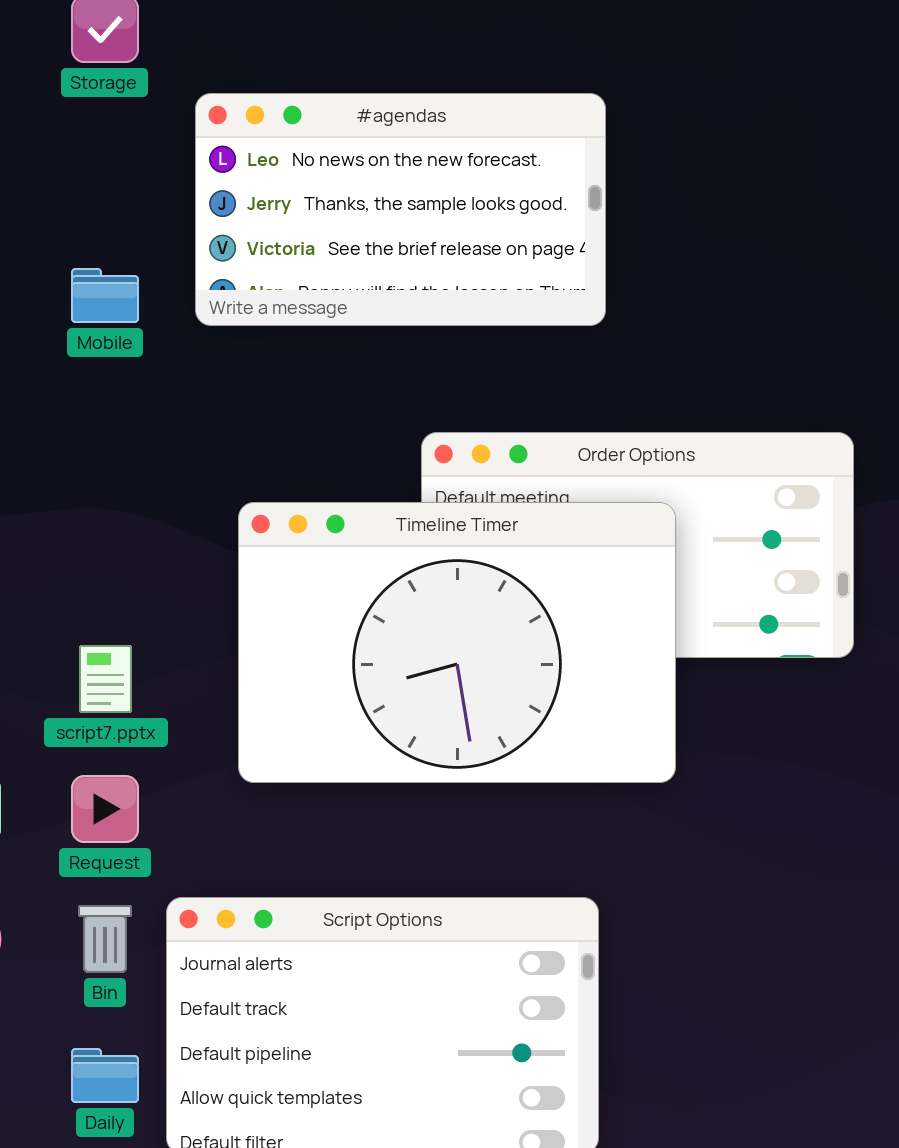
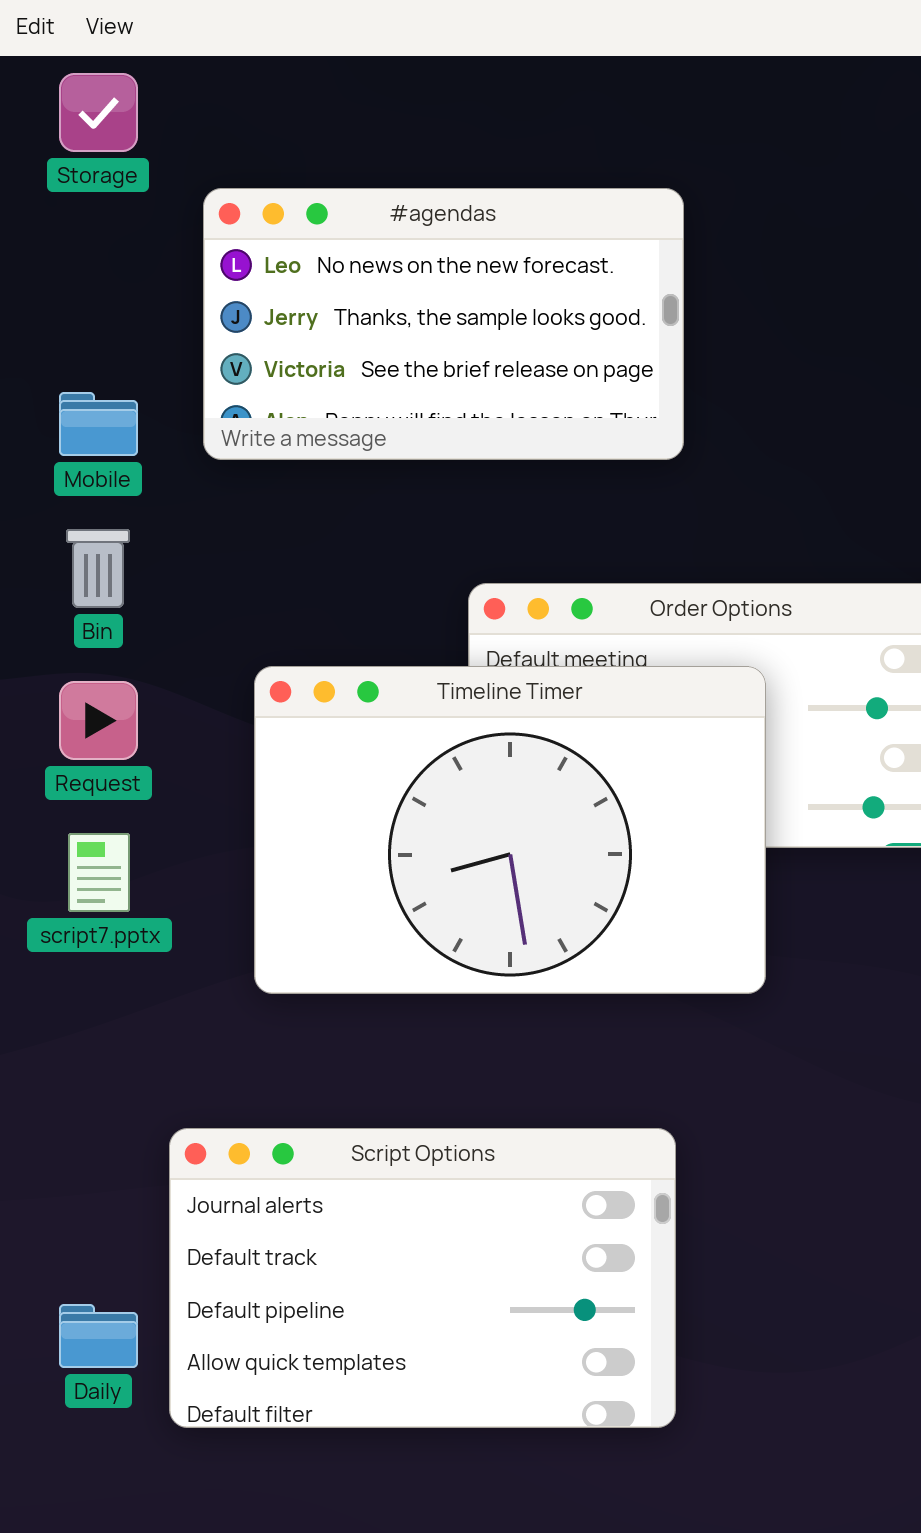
Request: [71,775,139,843] -> [59,681,138,760], moved
Bin: [78,905,132,973] -> [66,529,130,608], moved

